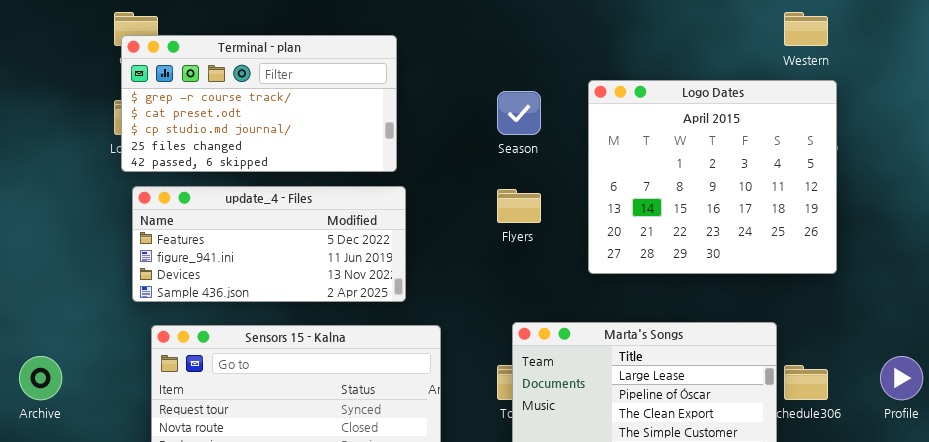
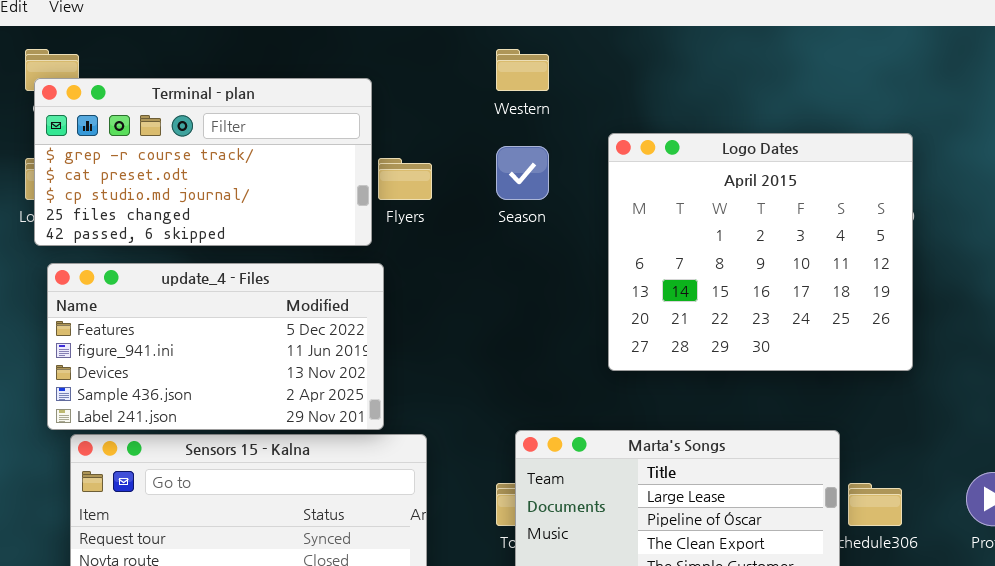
Western: [784,12,828,46] -> [496,49,549,91], moved
update_4 - Files: [132,186,406,302] -> [47,263,384,430], resized
Flyers: [497,189,541,223] -> [378,158,432,200], moved

